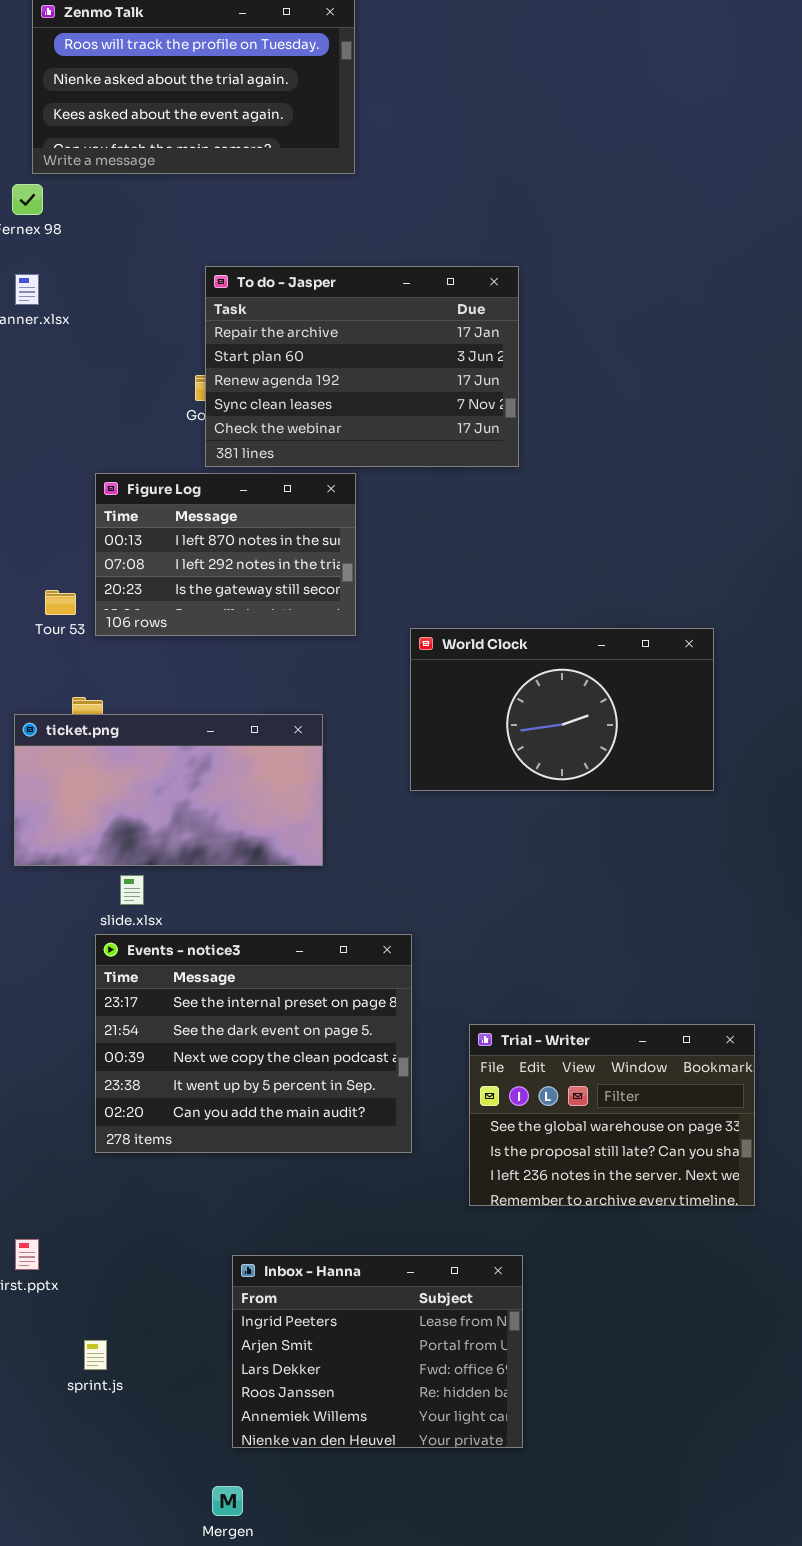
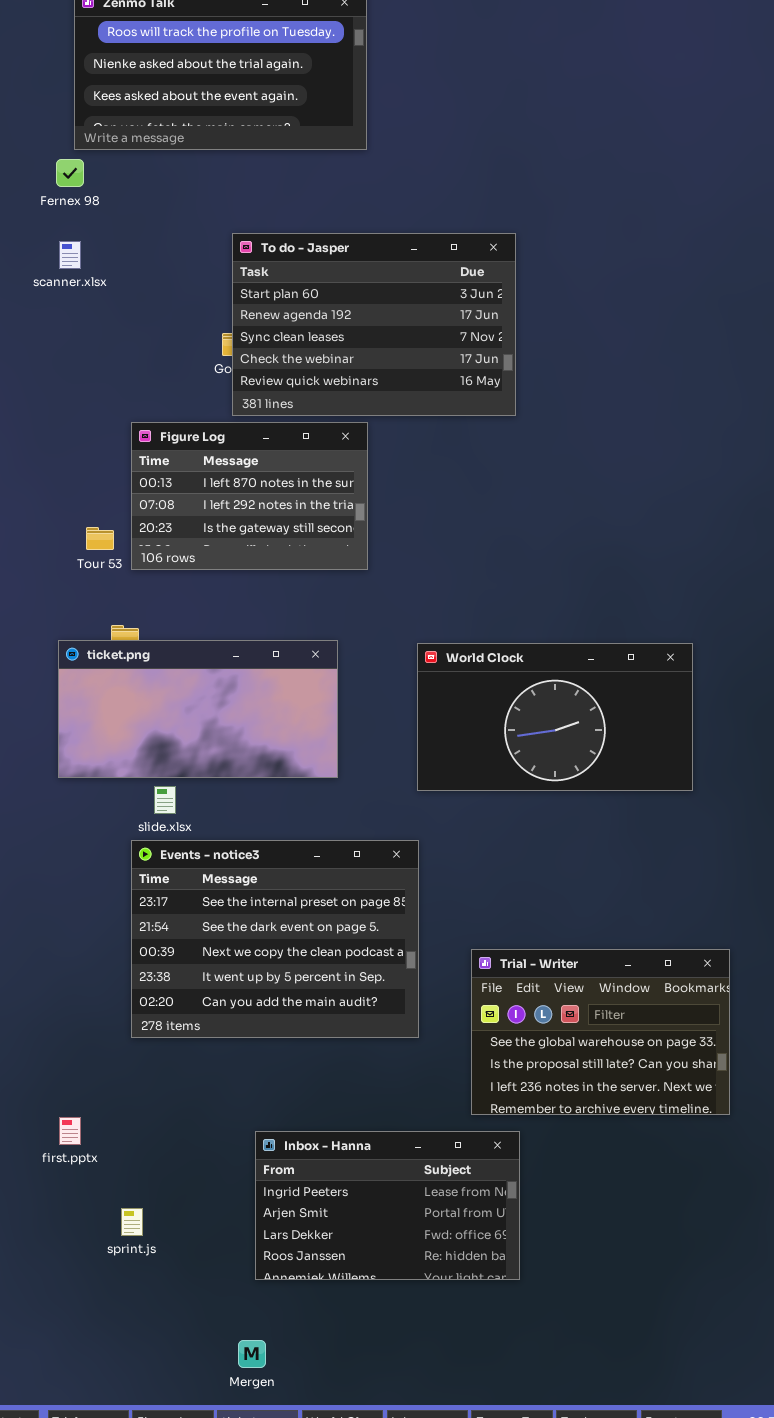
To do - Jasper: [205,266,519,467] -> [232,233,516,416], scrolled down 1 row
World Clock: [410,628,714,791] -> [417,643,693,791], moved
Trial - Writer: [469,1024,755,1206] -> [471,949,730,1115], moved
Inbox - Hanna: [232,1255,523,1448] -> [255,1131,520,1280], resized

